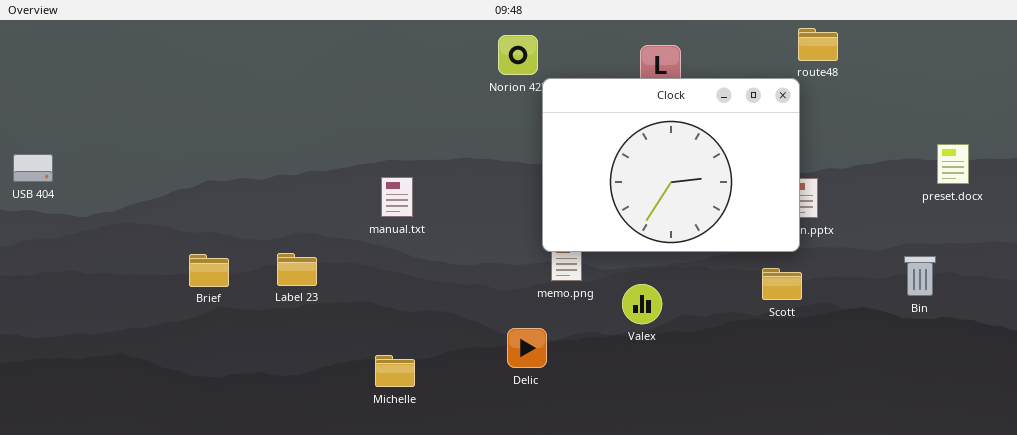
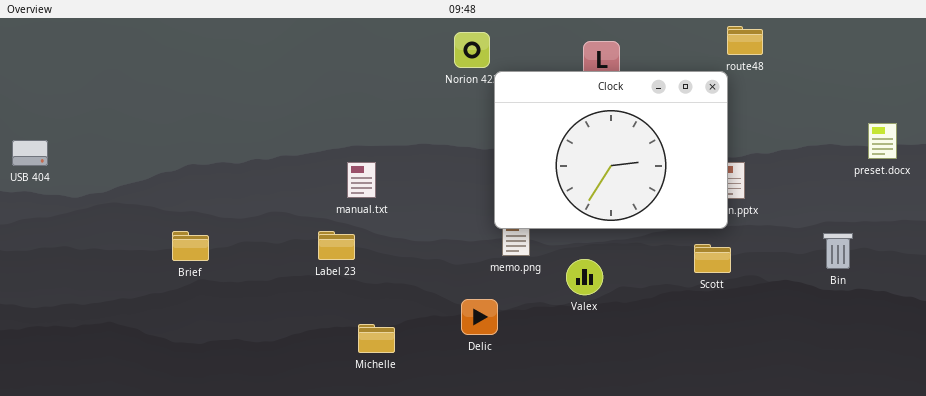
preset.docx: [937,144,969,184] -> [868,123,897,159], moved
Label 23: [277,253,317,286] -> [318,231,355,260], moved
Michelle: [375,355,415,387] -> [358,324,395,353], moved

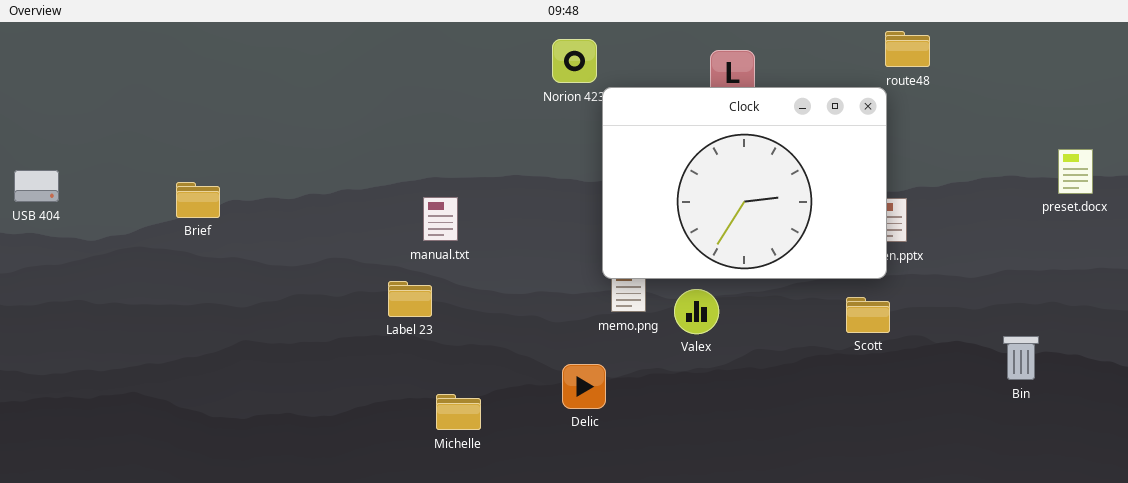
Brief: [172,231,209,261] -> [176,182,220,218], moved
Bin: [823,233,853,269] -> [1003,336,1039,380], moved
Valex: [566,259,603,295] -> [674,289,719,334], moved

